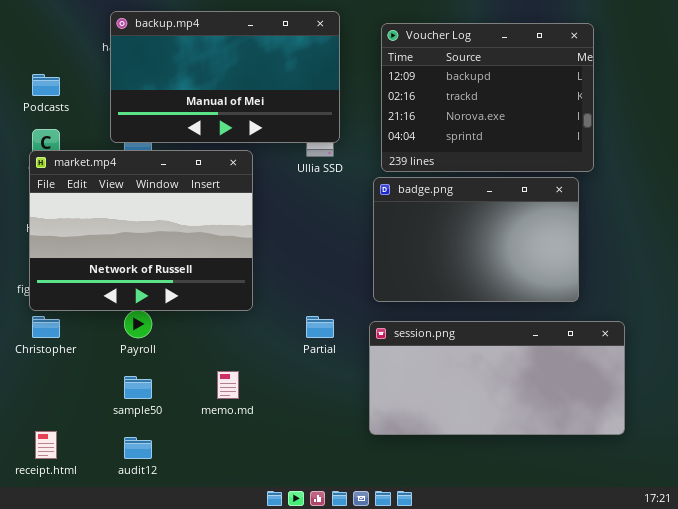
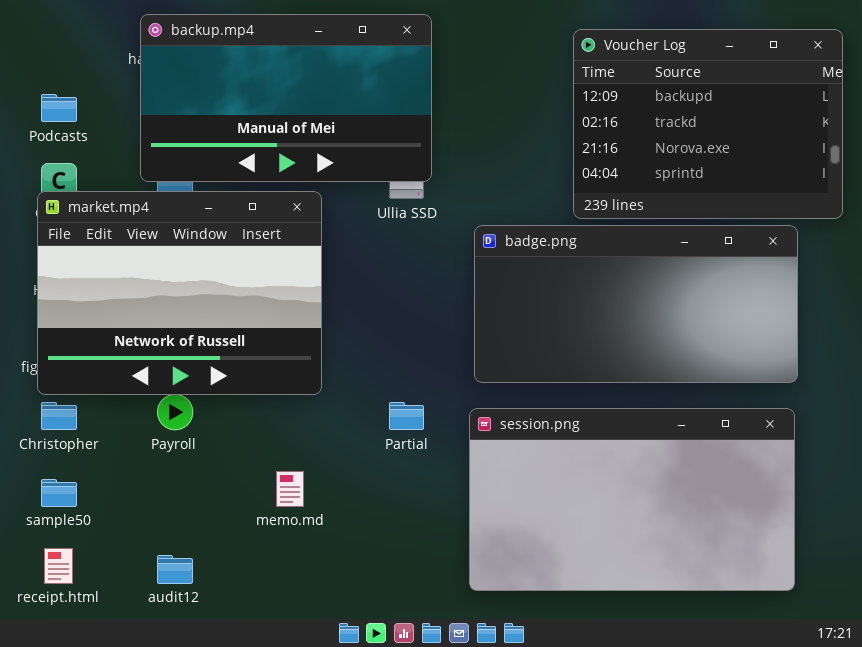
Voucher Log: [381,23,594,172] -> [573,29,843,219], moved
badge.png: [373,177,579,302] -> [474,225,798,383], resized
session.png: [369,321,625,435] -> [469,408,795,591], resized
sample50: [124,376,152,399] -> [41,479,77,507], moved

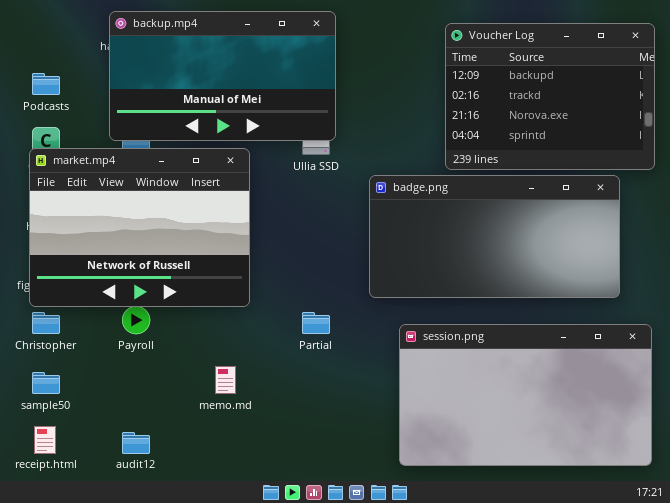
session.png: [469,408,795,591] -> [399,324,652,466], moved

